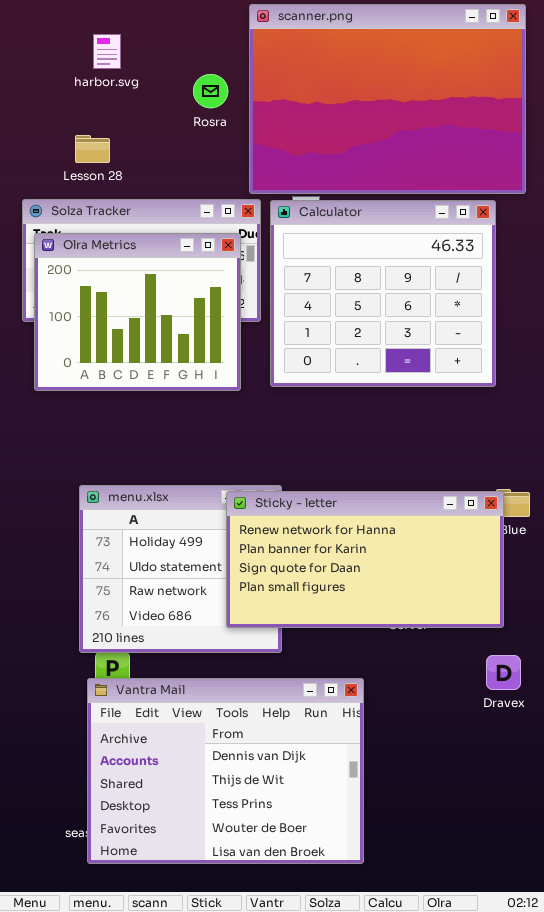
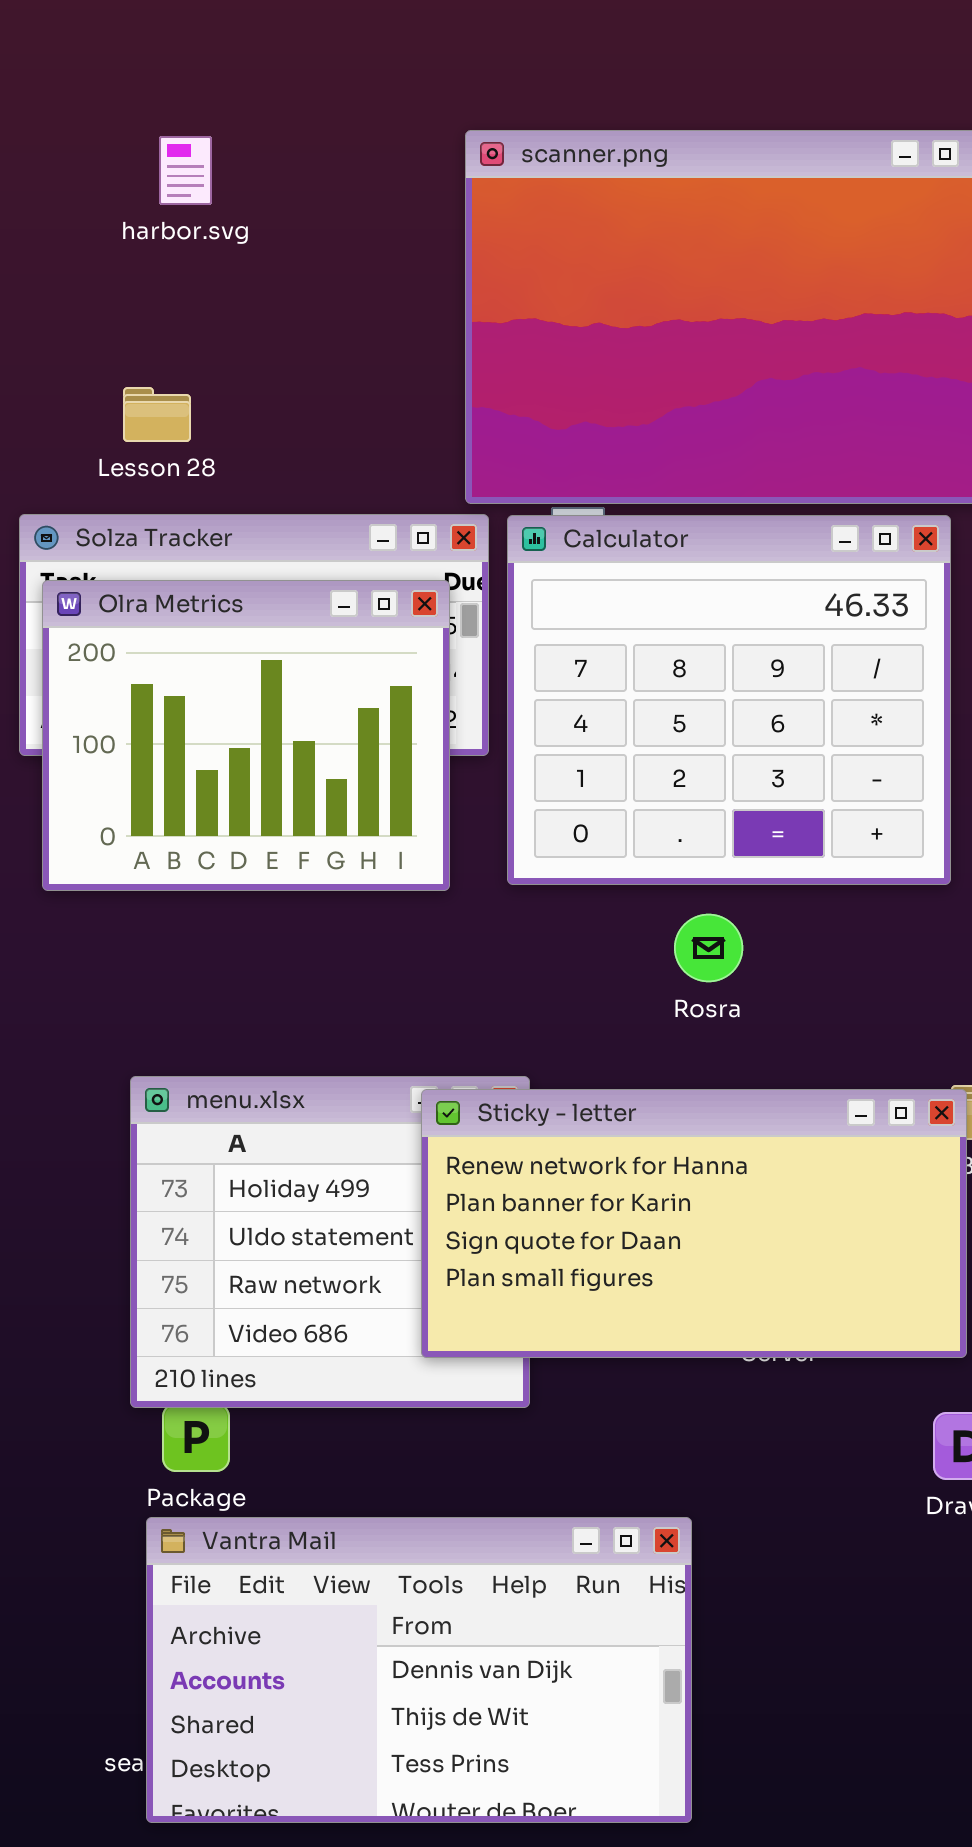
harbor.svg: [93,34,121,69] -> [159,136,212,205], moved
Rosra: [193,74,228,108] -> [674,914,743,982], moved
Vantra Mail: [87,678,364,864] -> [146,1517,692,1823], resized

